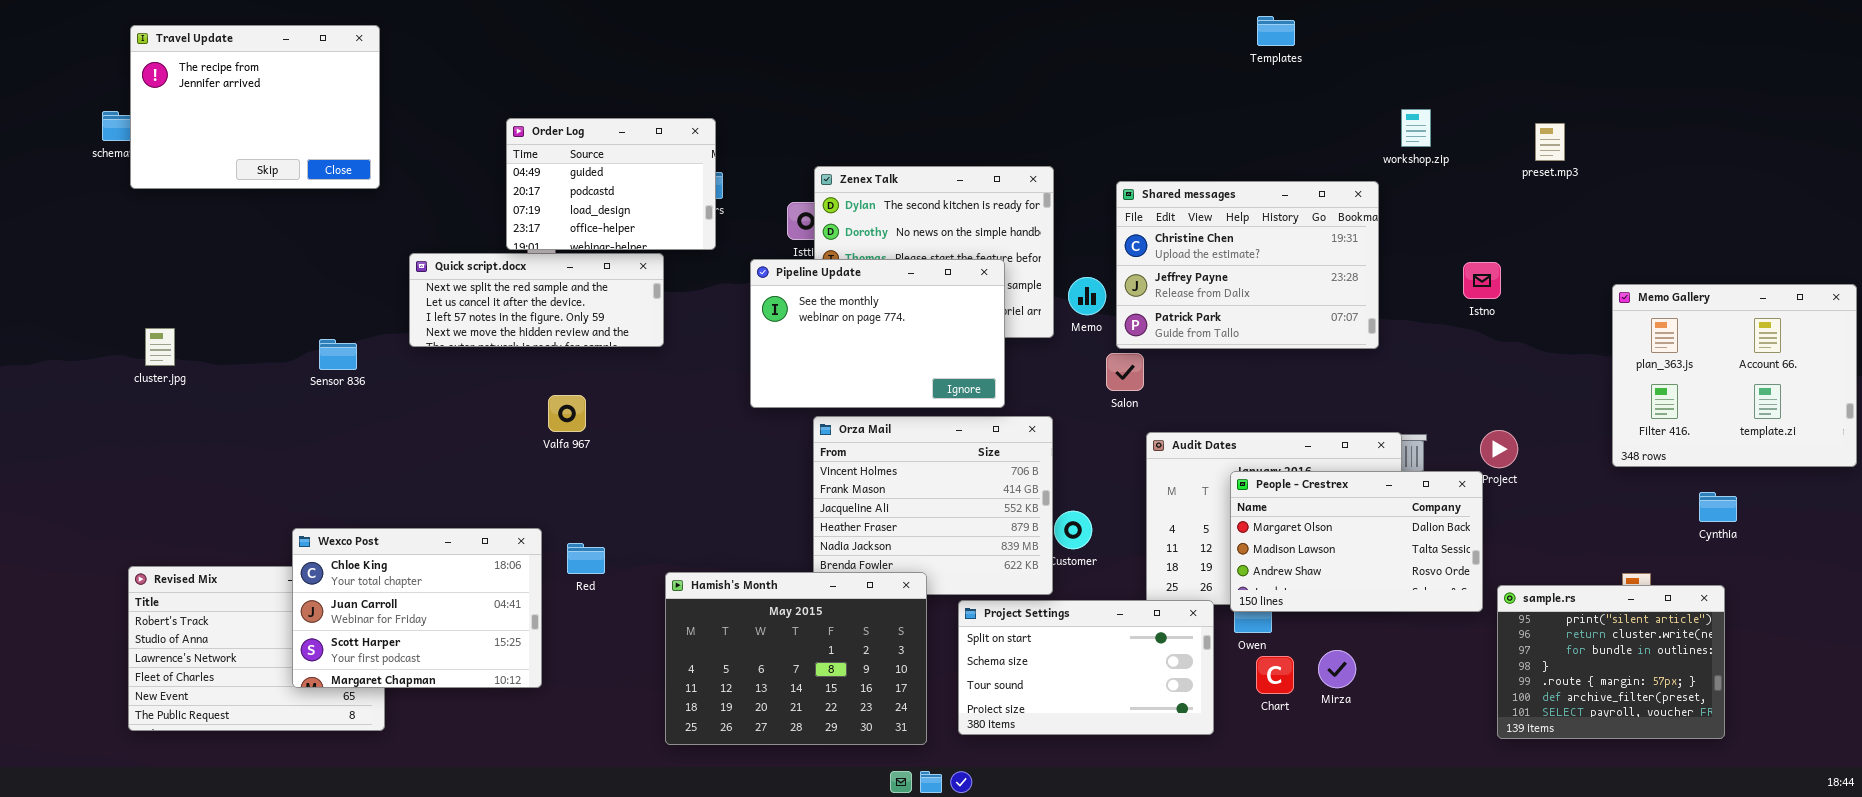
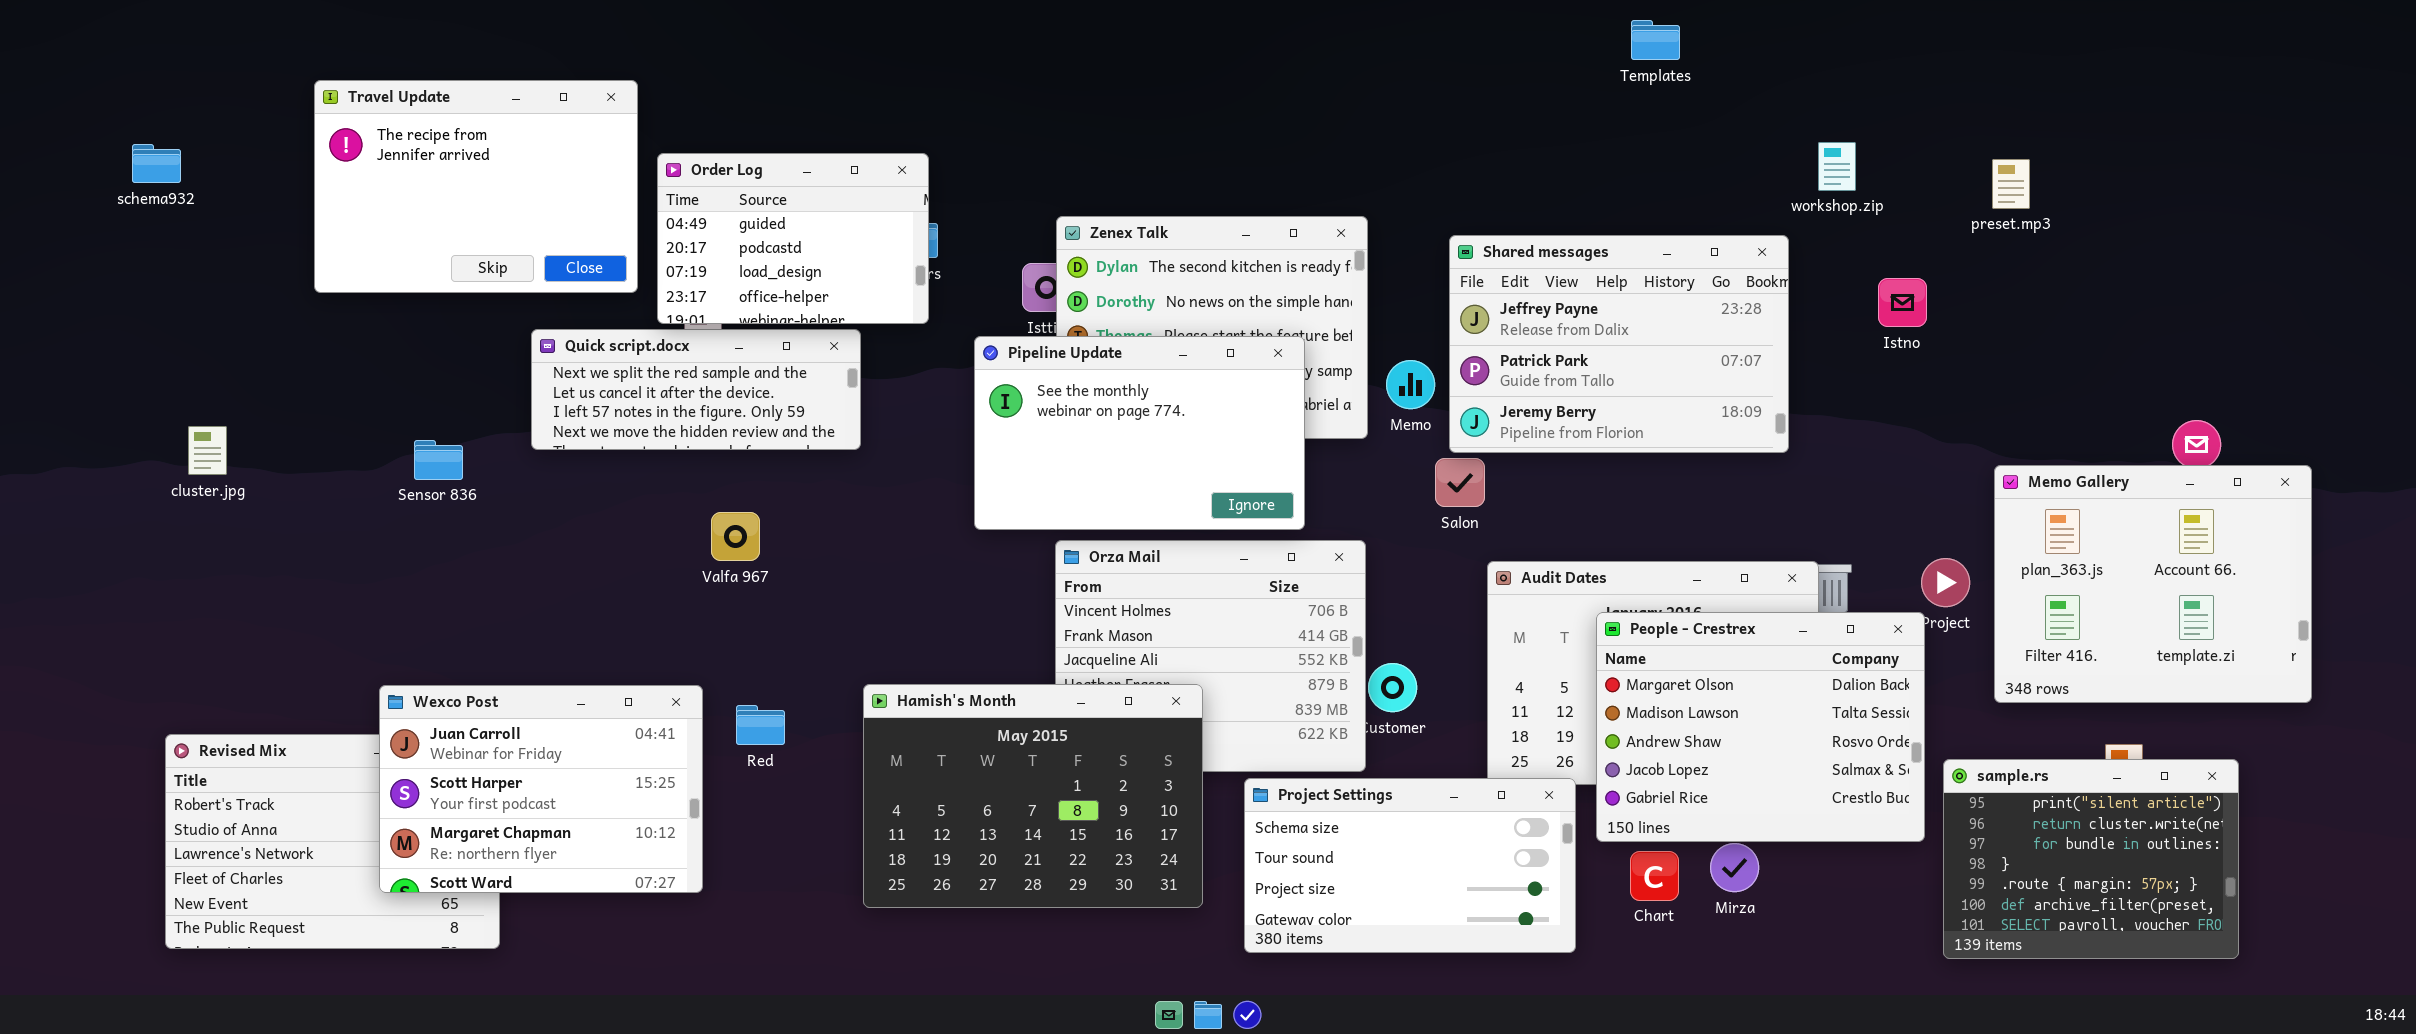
Travel Update: [130,25,380,189] -> [314,80,638,293], moved
Shared messages: [1116,181,1379,349] -> [1449,235,1789,453], scrolled down 1 row
Istno: [1463,262,1501,299] -> [1878,278,1927,327], moved
Memo Gallery: [1612,284,1857,467] -> [1994,465,2312,703], moved
People - Crestrex: [1230,471,1483,612] -> [1596,612,1925,842], resized
Wexco Post: [292,528,542,688] -> [379,685,703,893], scrolled down 1 row
Hamish's Month: [665,572,927,745] -> [863,684,1203,908], moved
Project Settings: [958,600,1214,735] -> [1244,778,1576,953], scrolled down 1 row

